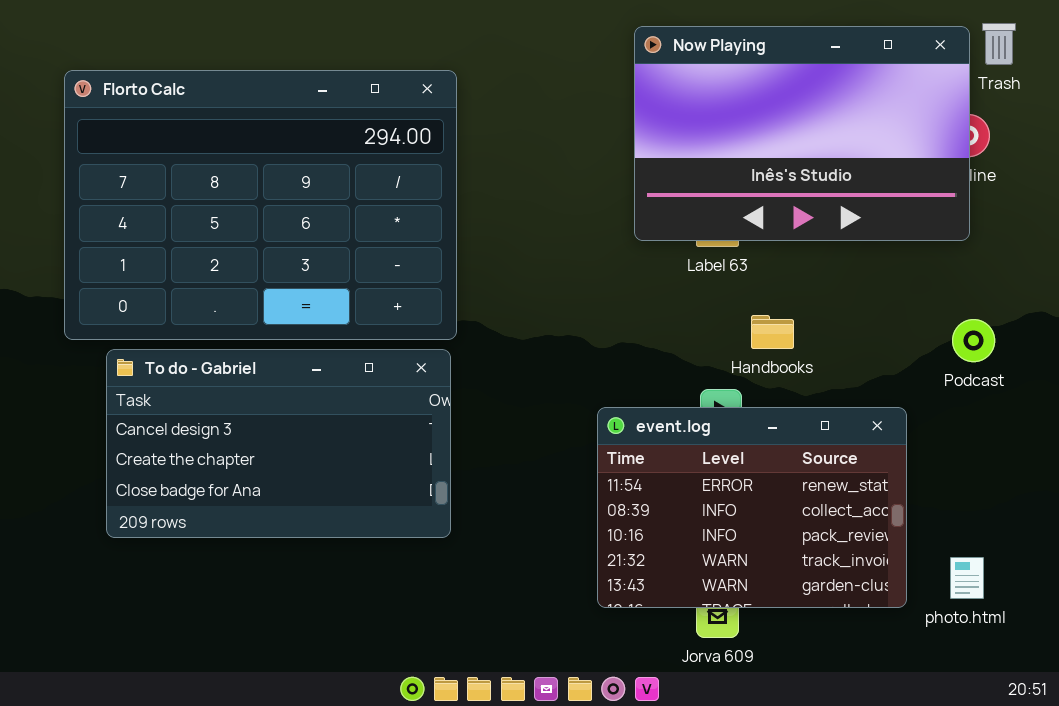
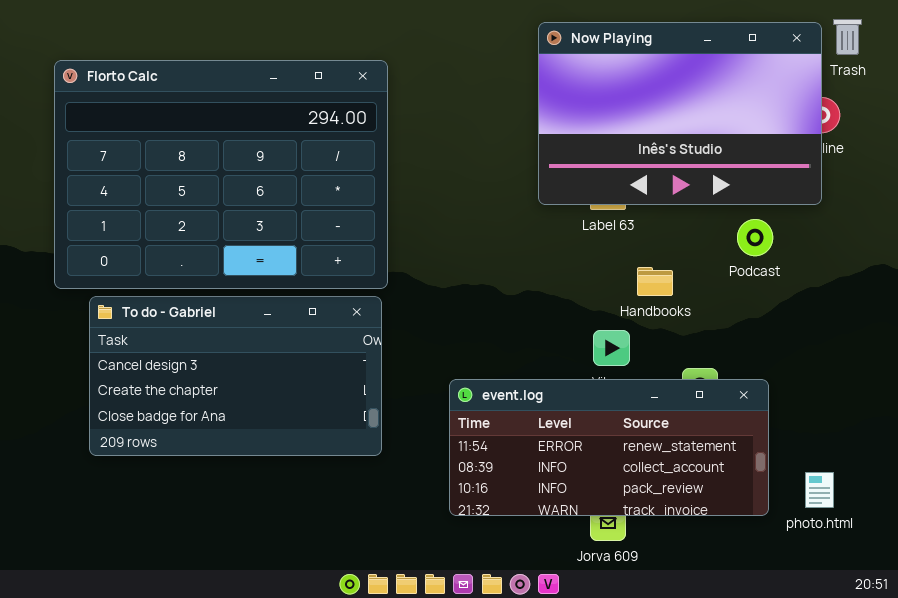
Podcast: [952,319,995,362] -> [737,219,773,256], moved
event.log: [597,407,907,608] -> [449,379,769,516], resized

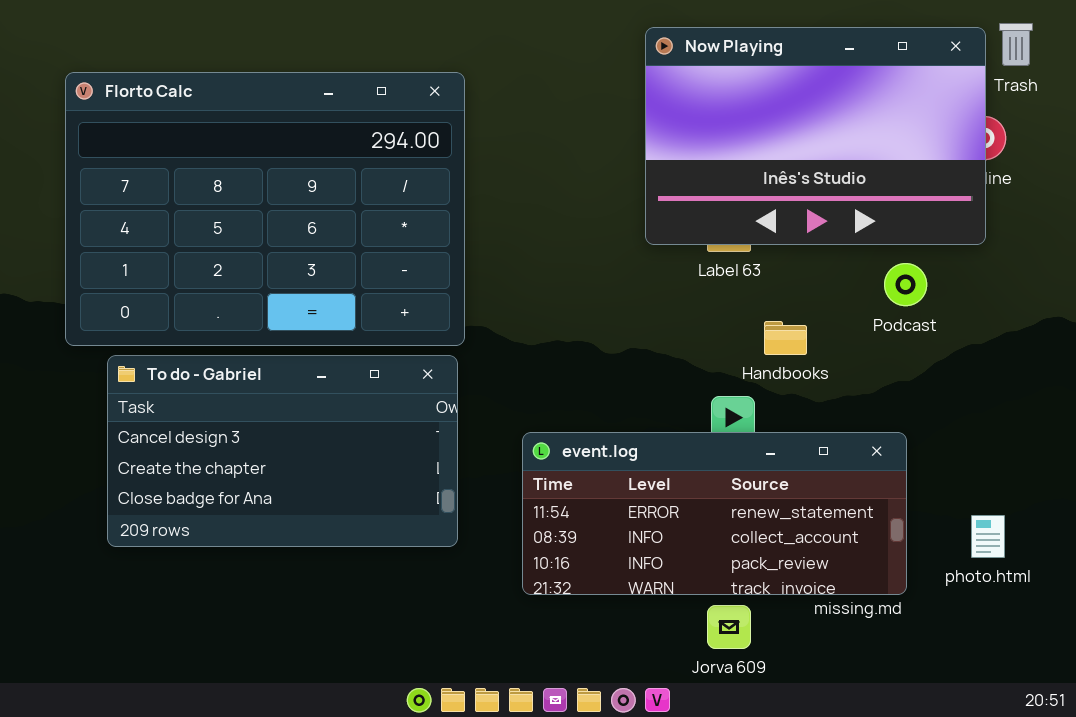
event.log: [449,379,769,516] -> [522,432,907,595], moved
photo.html: [805,472,834,508] -> [971,515,1005,558], moved

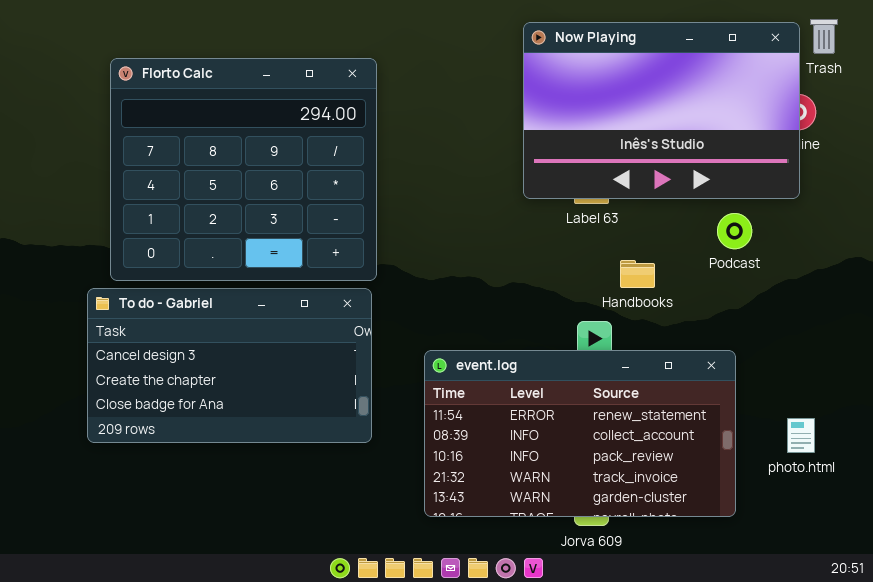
Florto Calc: [65,72,465,346] -> [110,58,377,281], resized
event.log: [522,432,907,595] -> [424,350,736,517], resized

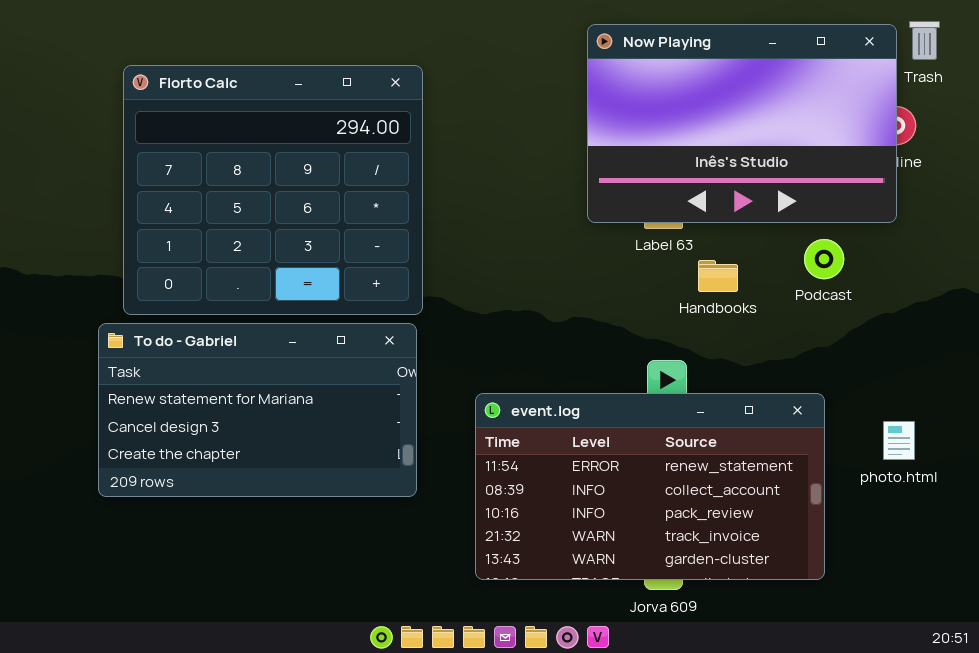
Handbooks: [620,260,655,288] -> [698,260,738,292], moved
To do - Gabriel: [87,288,372,443] -> [98,323,417,497], scrolled up 1 row
photo.html: [787,418,815,453] -> [883,421,915,460], moved

